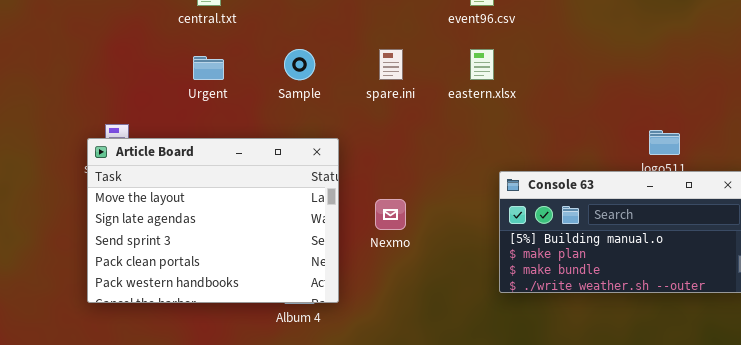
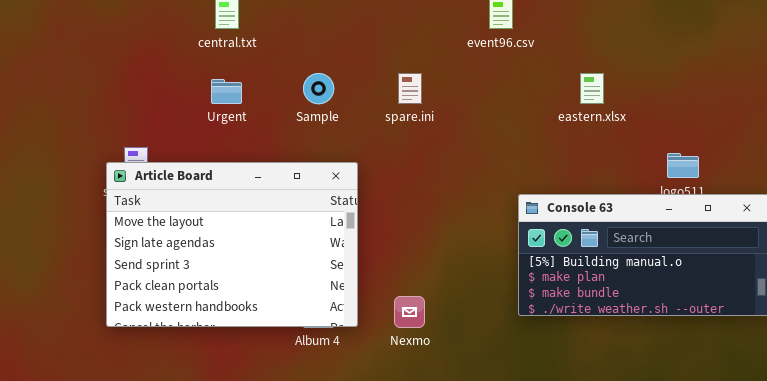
eastern.xlsx: [470,49,494,80] -> [580,73,604,104], moved
Nexmo: [375,199,406,230] -> [394,296,425,328], moved

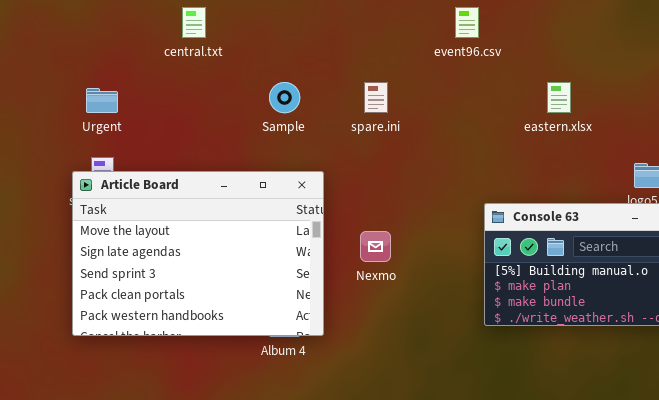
Urgent: [211,79,242,104] -> [86,88,118,113], moved
Nexmo: [394,296,425,328] -> [360,231,391,262], moved

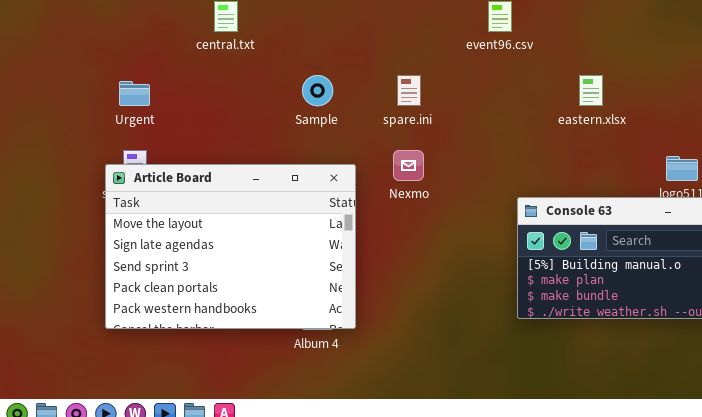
Nexmo: [360,231,391,262] -> [393,150,424,181], moved

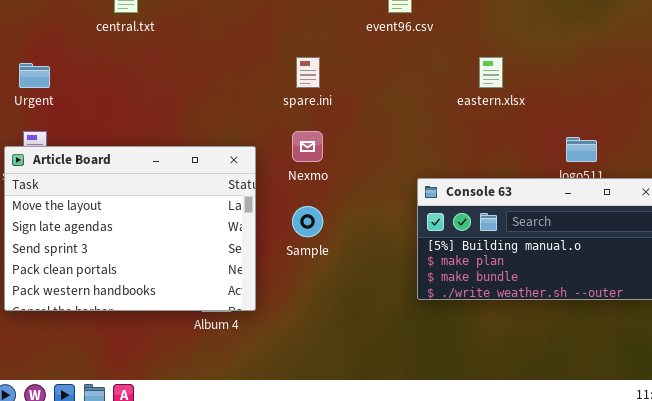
Sample: [302,75,333,106] -> [292,206,323,237], moved

